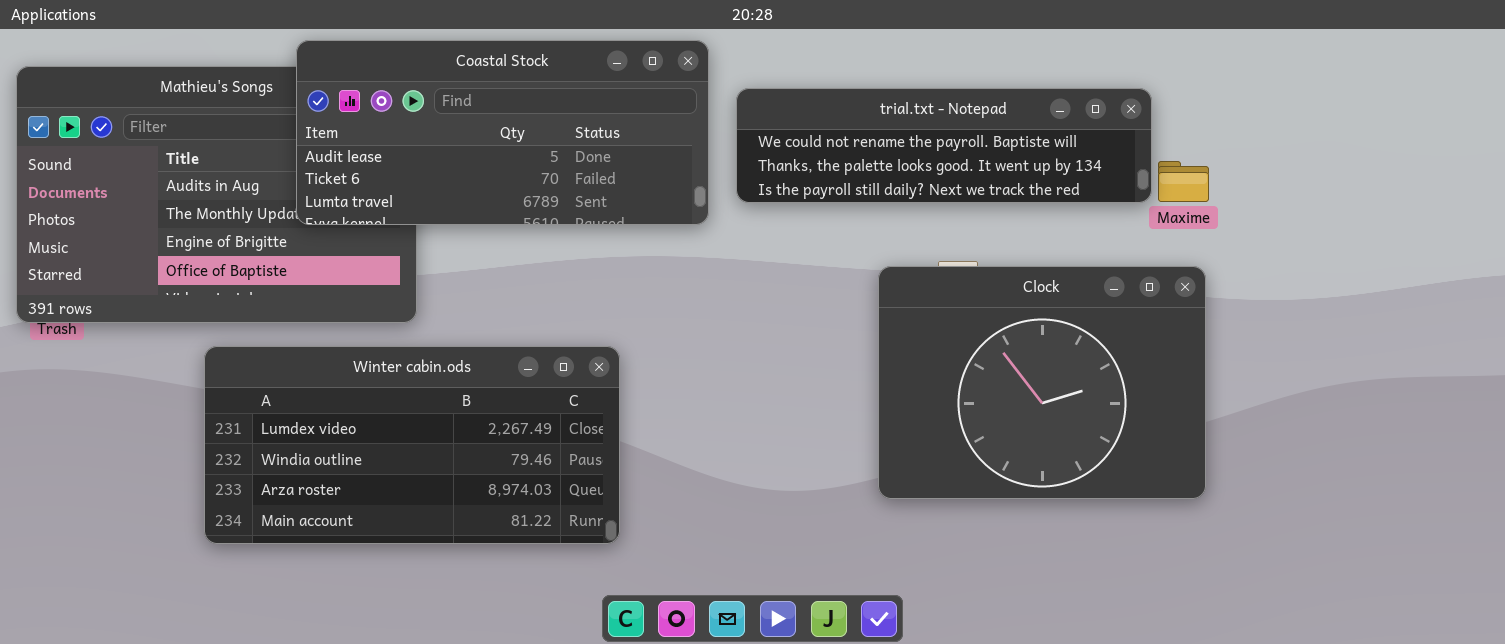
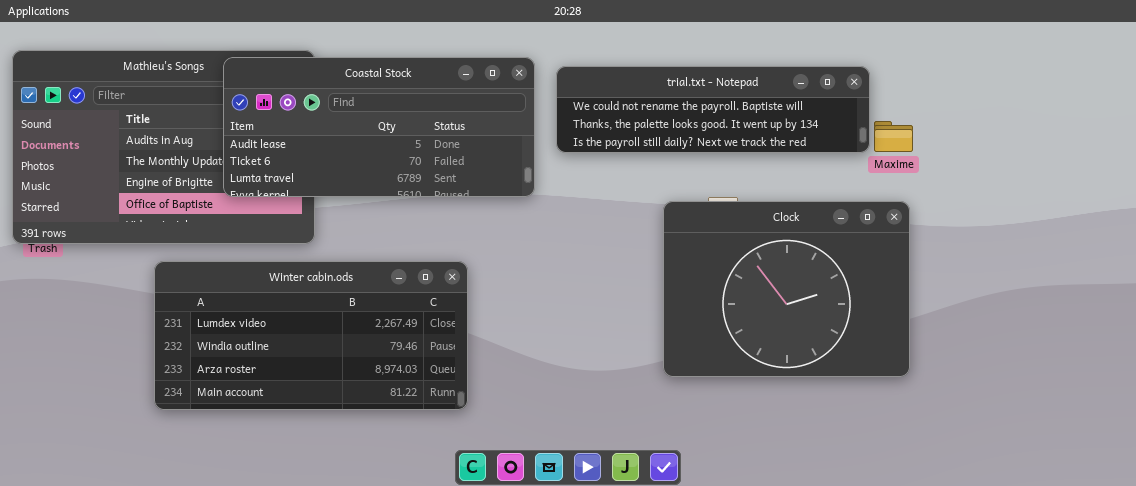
Coastal Stock: [296,40,709,225] -> [223,57,535,197], moved

